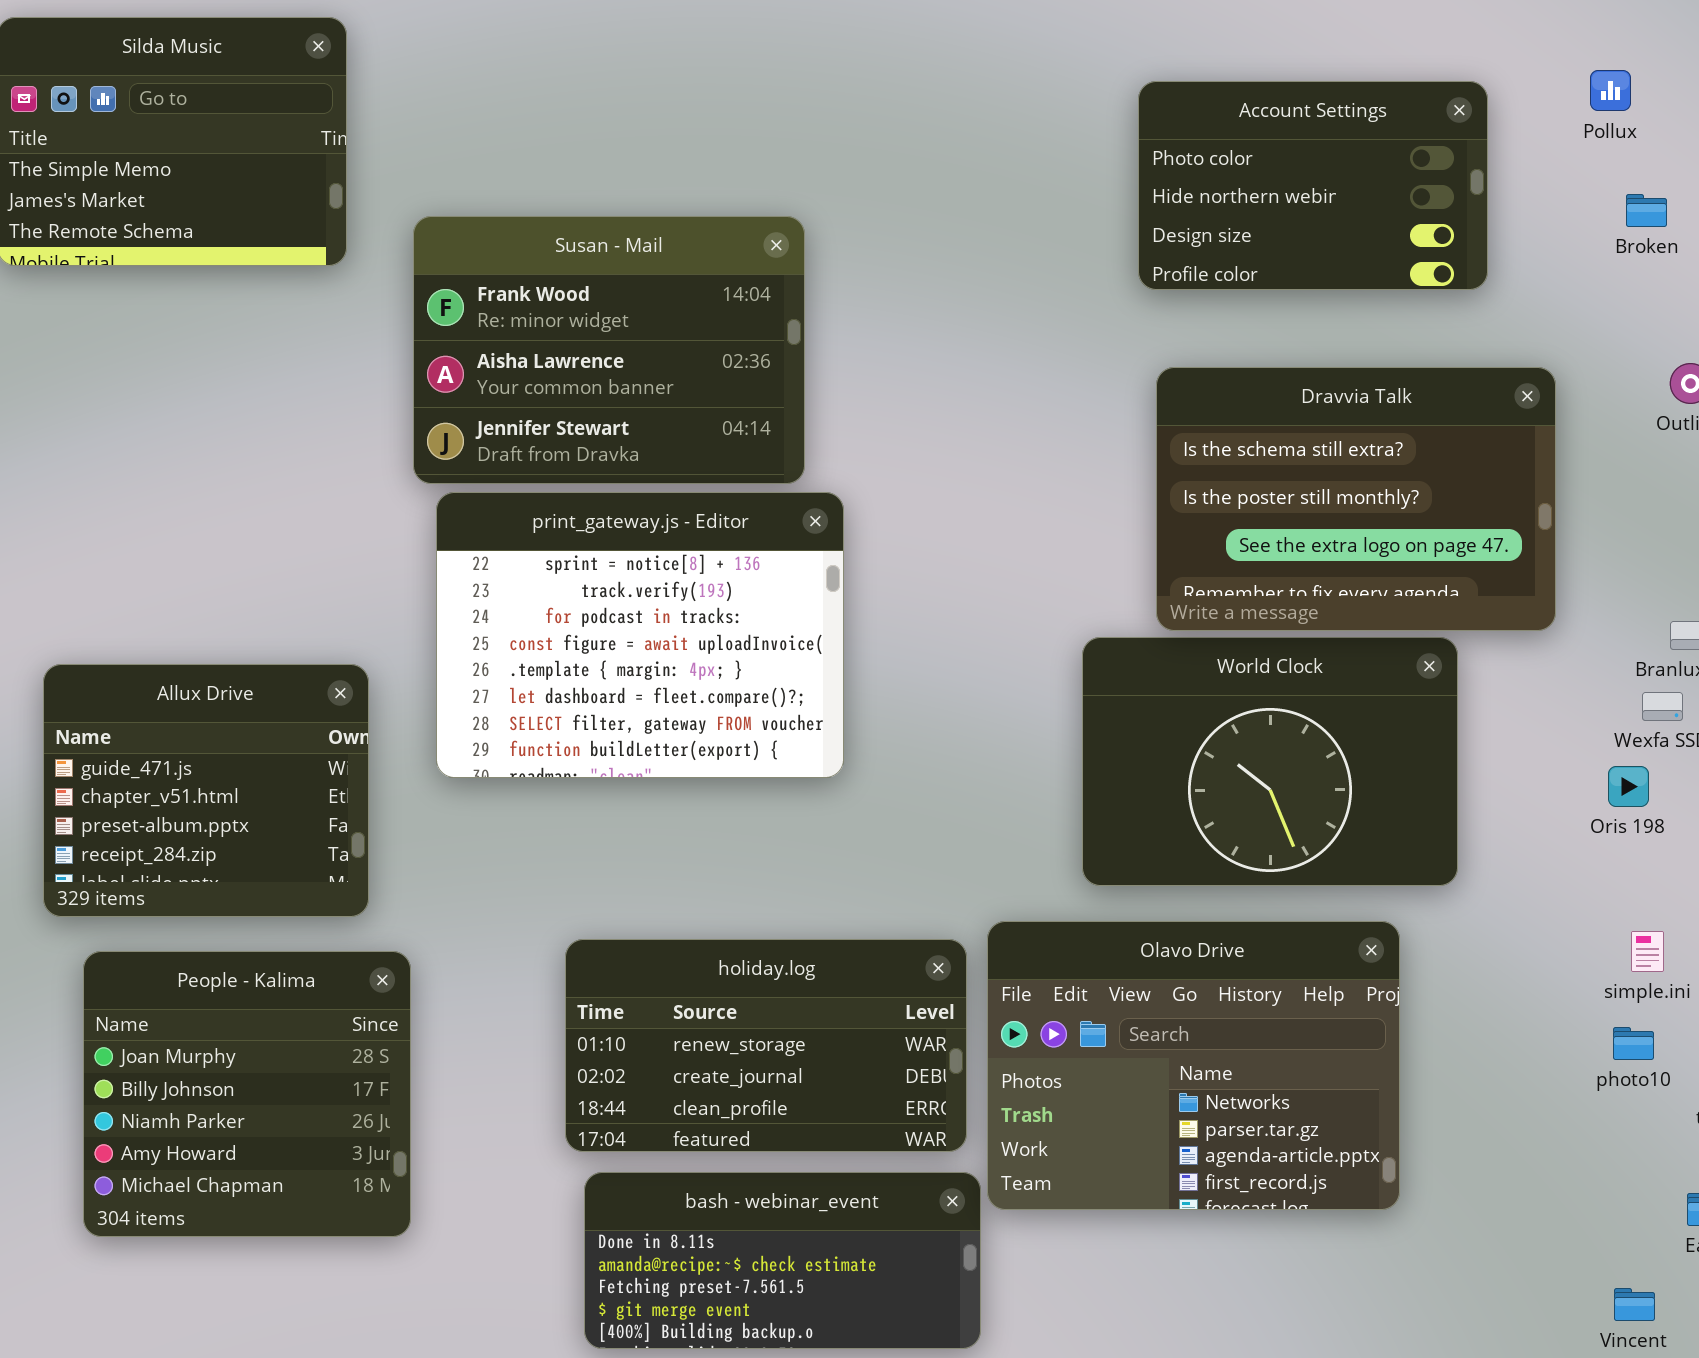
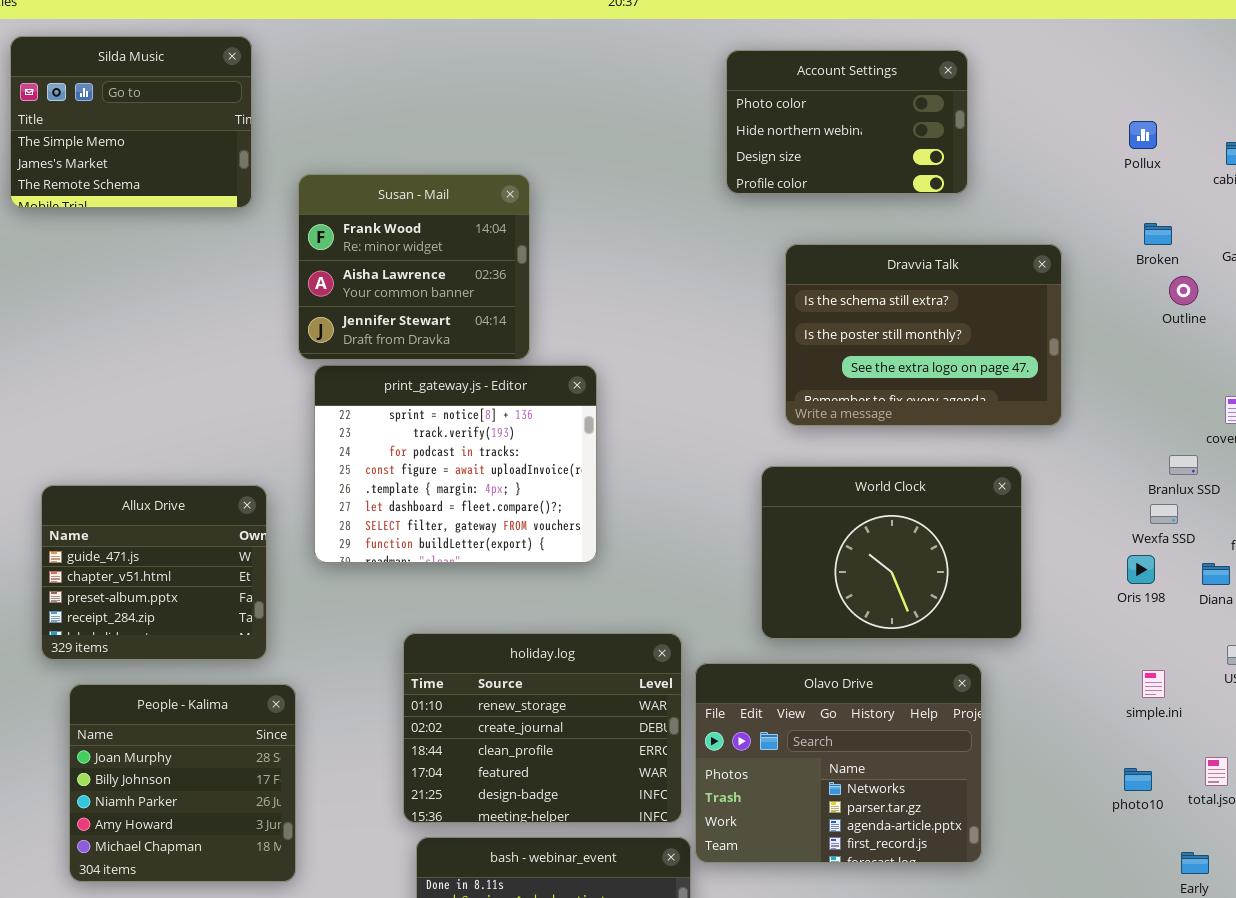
Pollux: [1590,70,1631,111] -> [1129,121,1157,149], moved
Account Settings: [1138,81,1488,290] -> [726,50,968,194], moved
Broken: [1626,194,1667,227] -> [1144,223,1172,245], moved
Susan - Mail: [413,216,805,484] -> [298,174,530,360], resized
Dravvia Talk: [1156,367,1556,631] -> [785,244,1062,426], moved
holiday.log: [565,939,967,1152] -> [403,633,682,823], resized
photo10: [1613,1027,1654,1060] -> [1124,768,1152,791], moved

